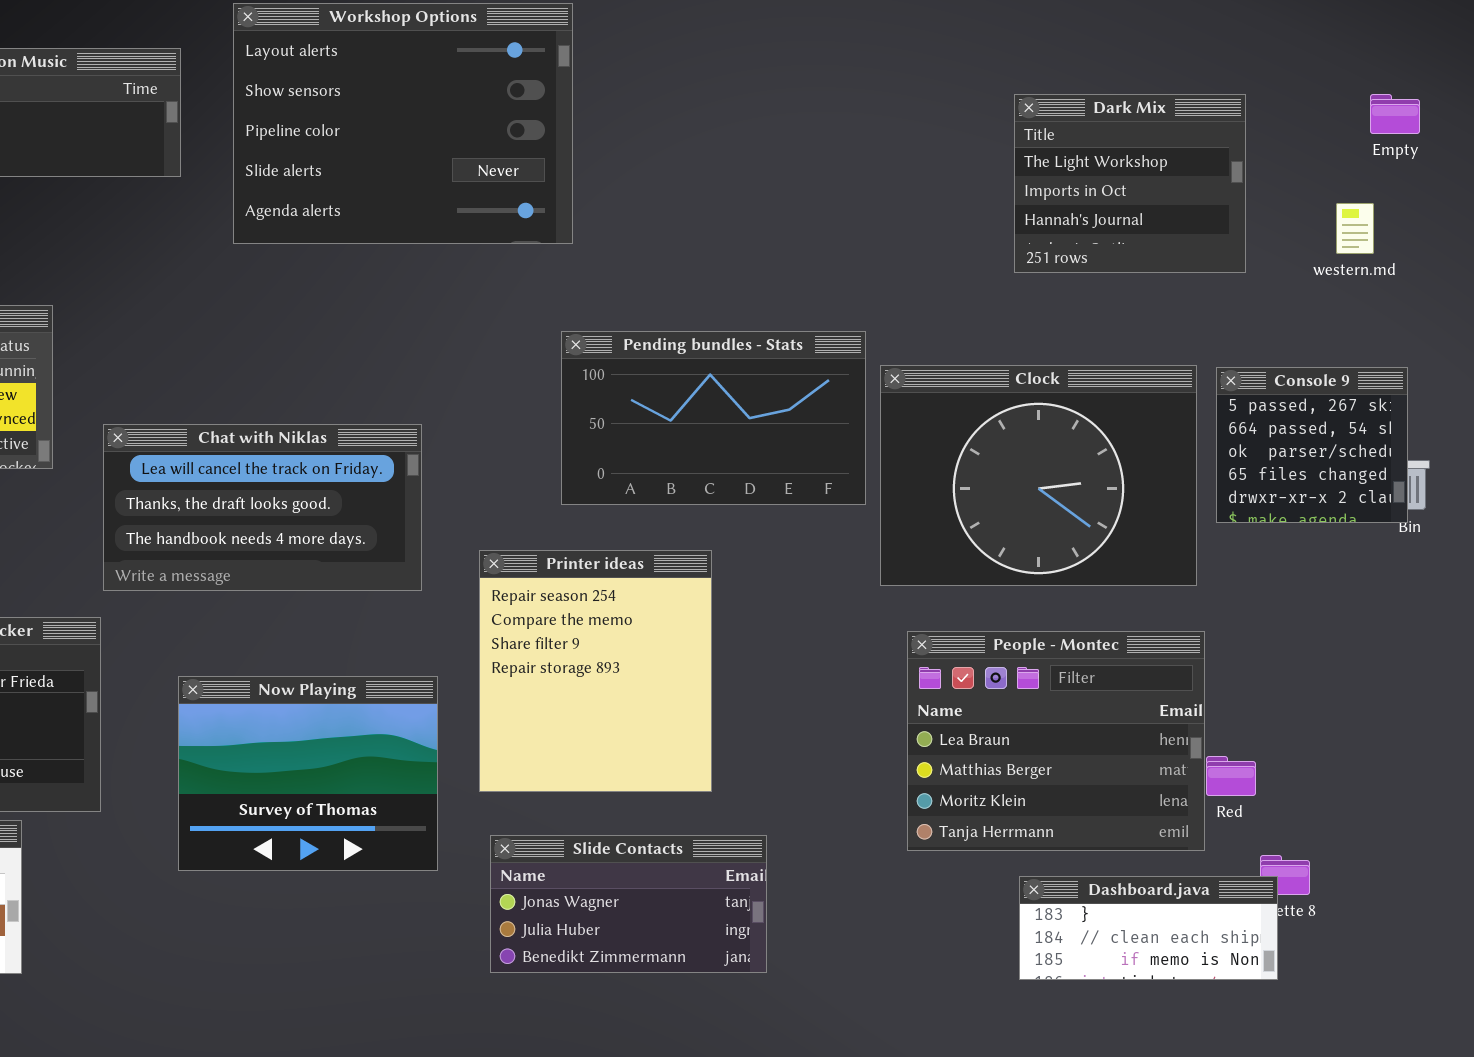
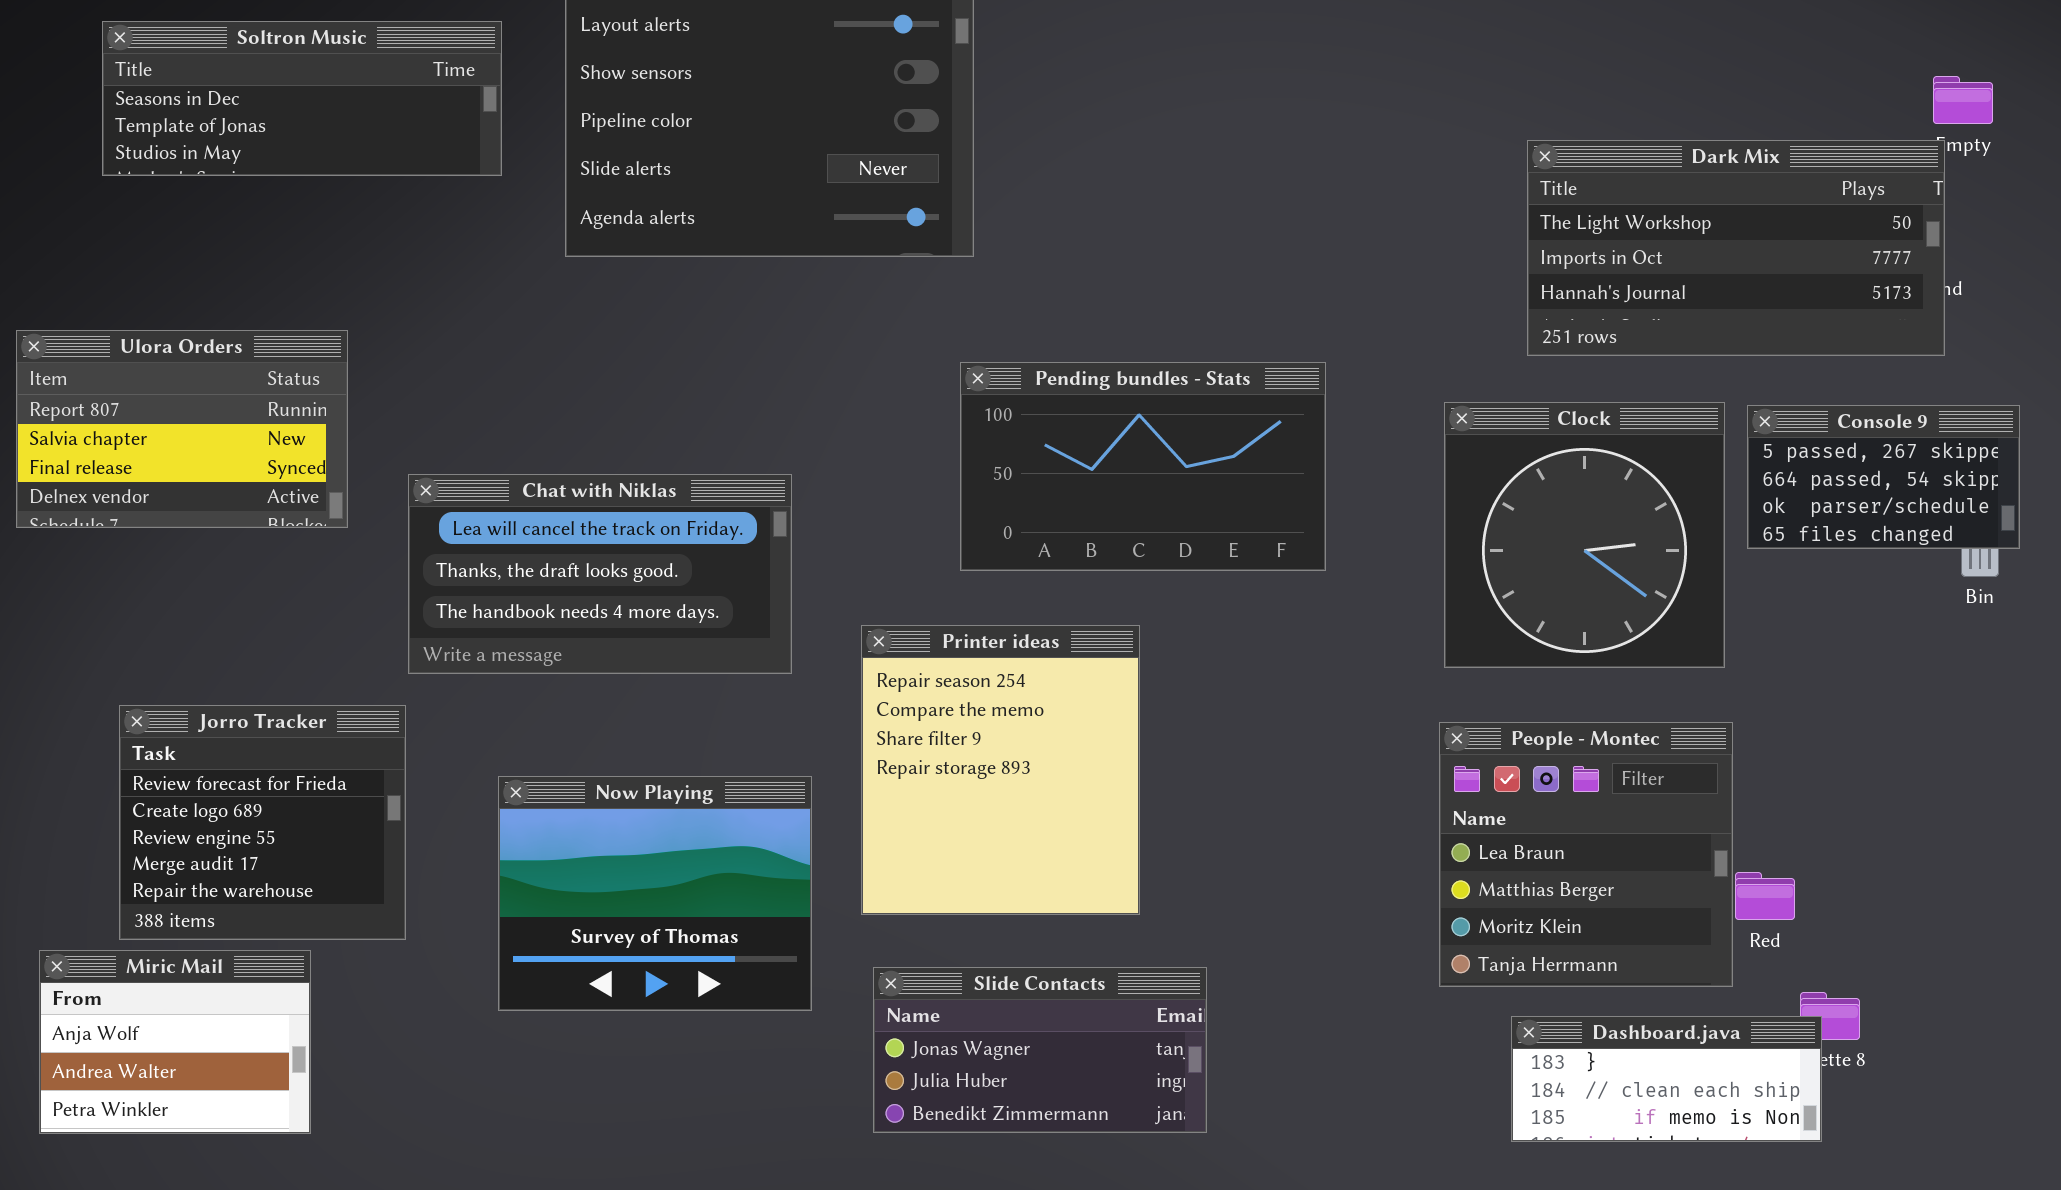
Dark Mix: [1014,94,1246,273] -> [1527,140,1945,356], moved, resized
Clock: [880,365,1197,586] -> [1444,402,1725,668], resized
Console 9: [1216,367,1408,523] -> [1747,405,2020,549], resized
People - Montec: [907,631,1205,851] -> [1439,722,1733,987], resized

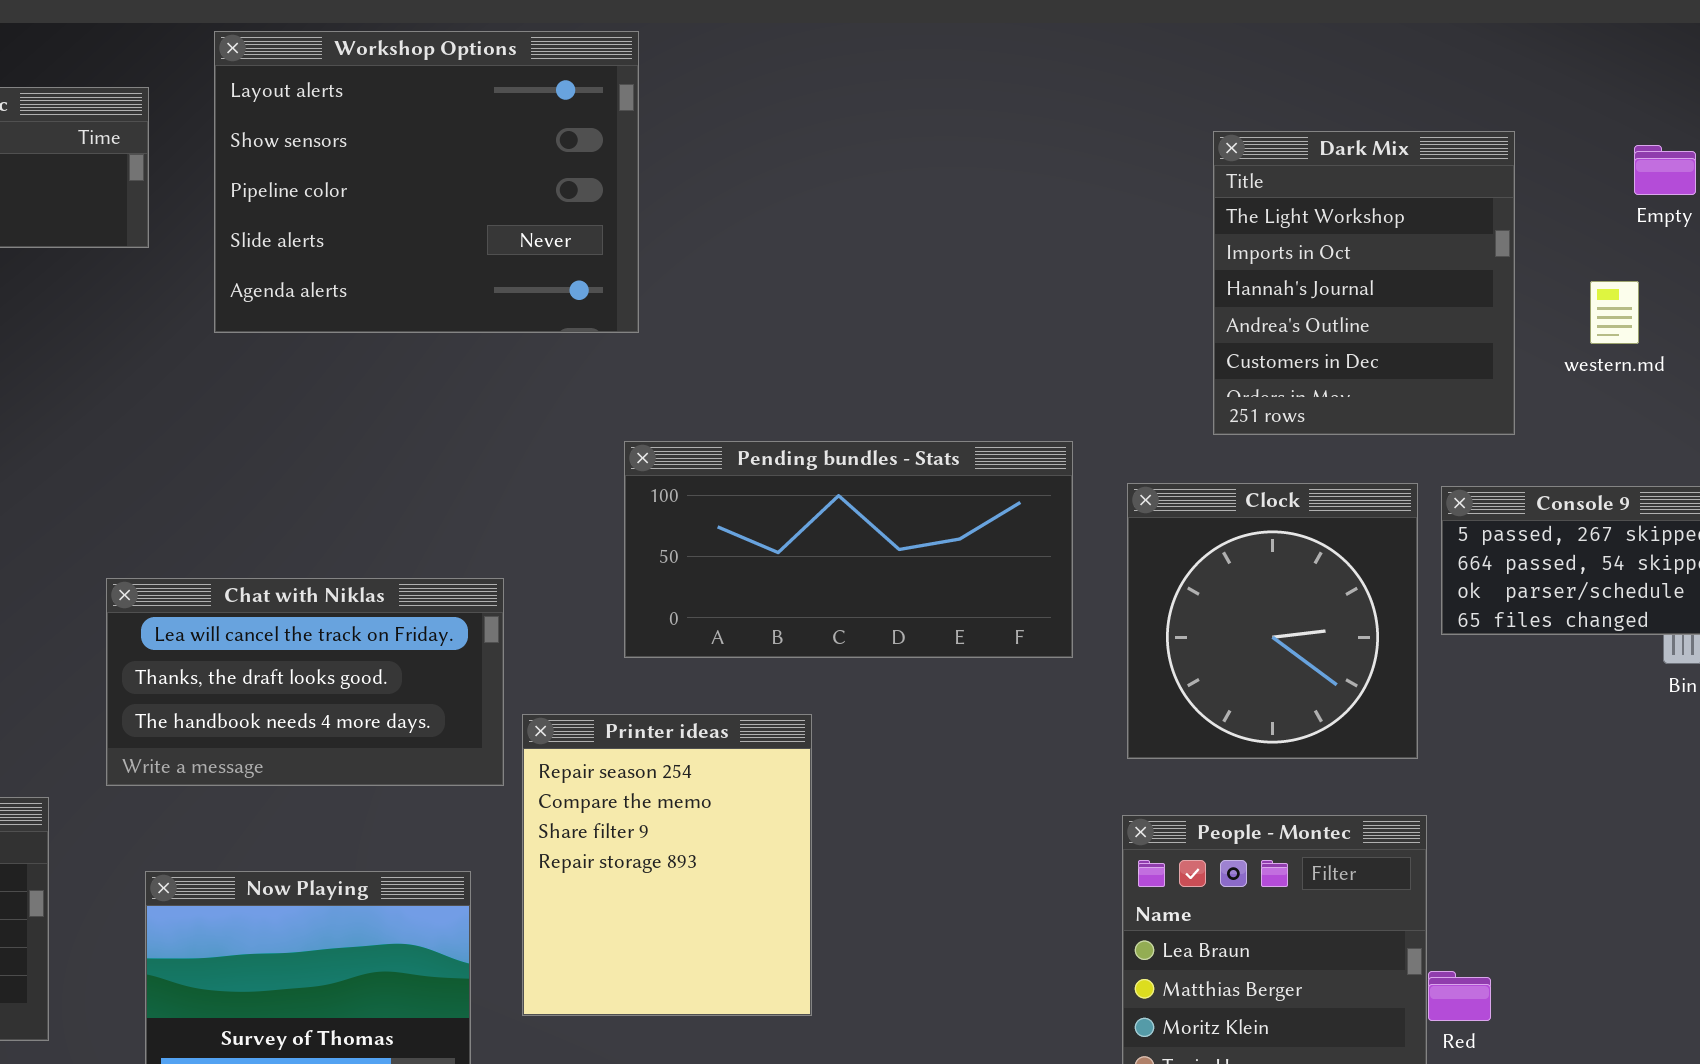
Dark Mix: [1527,140,1945,356] -> [1213,131,1515,435], resized
Pending bundles - Stats: [960,362,1326,571] -> [624,441,1073,658], resized
Chat with Niklas: [408,474,792,674] -> [106,578,504,786], moved

